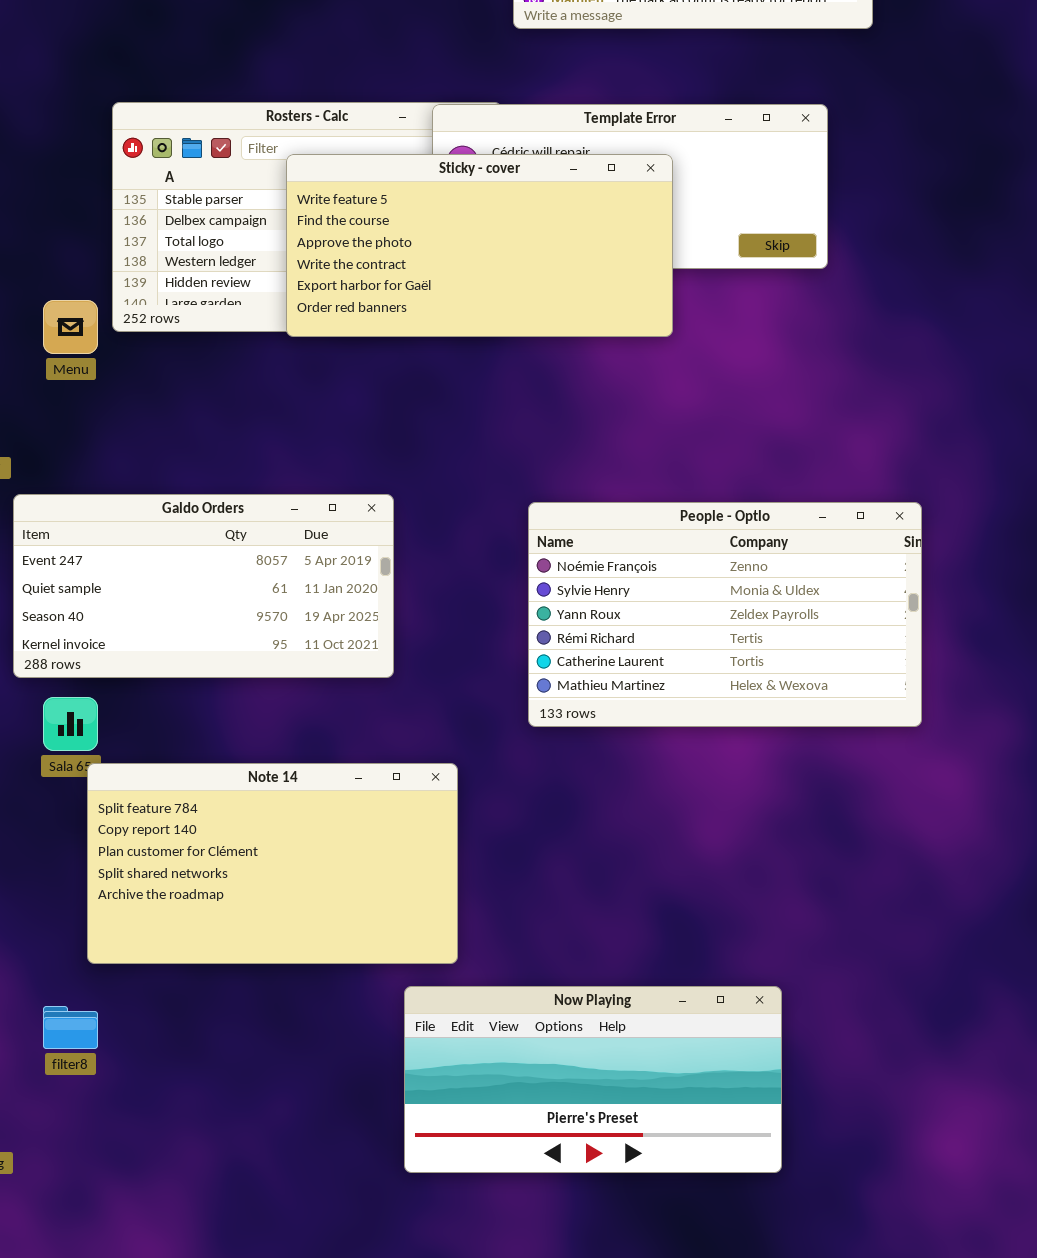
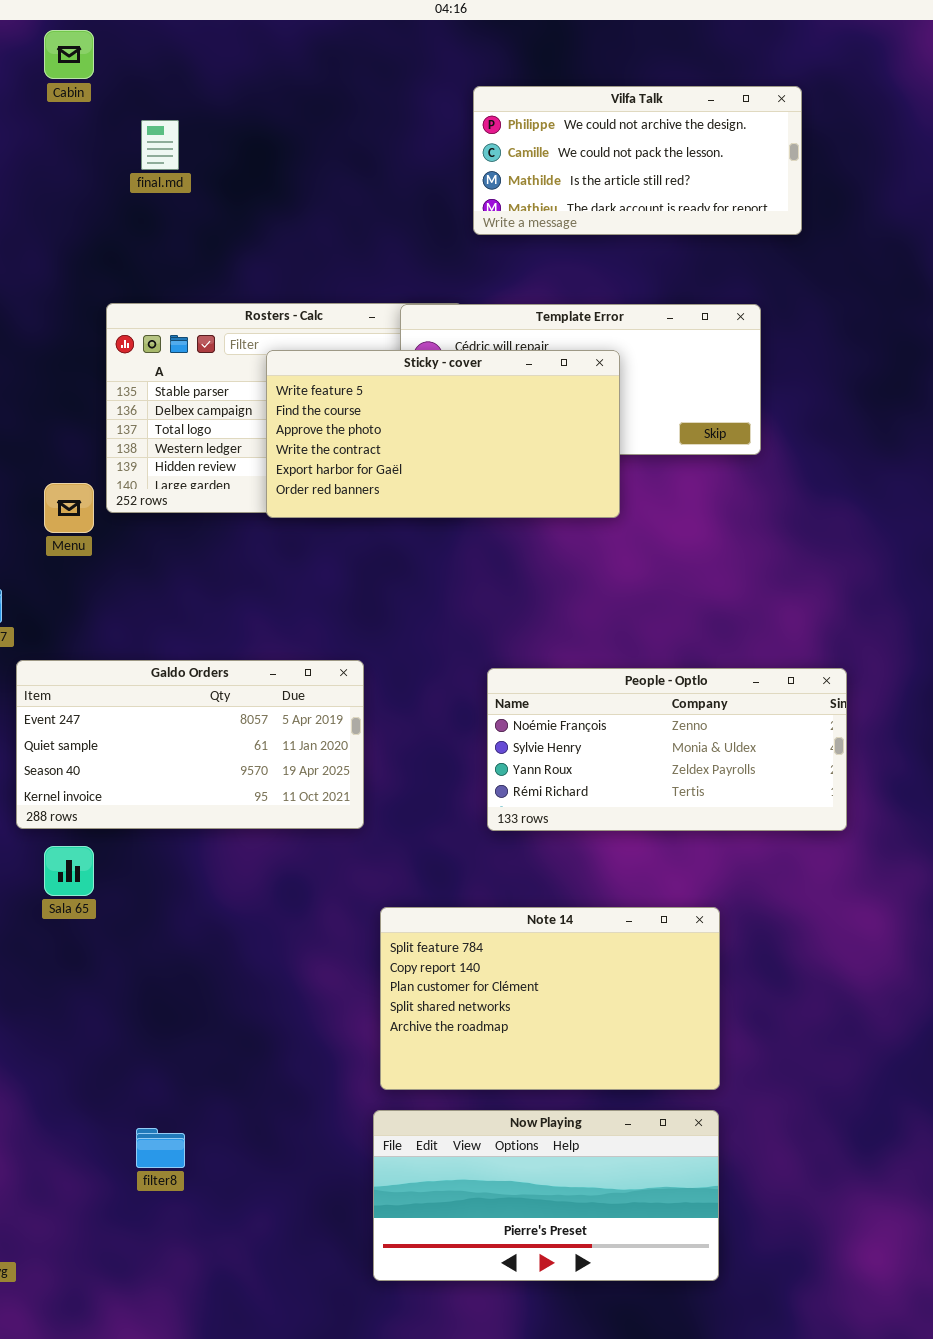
People - Optlo: [528,502,922,727] -> [487,668,847,831], resized
Note 14: [87,763,458,964] -> [380,907,720,1090], moved
filter8: [43,1006,98,1049] -> [136,1128,185,1168], moved

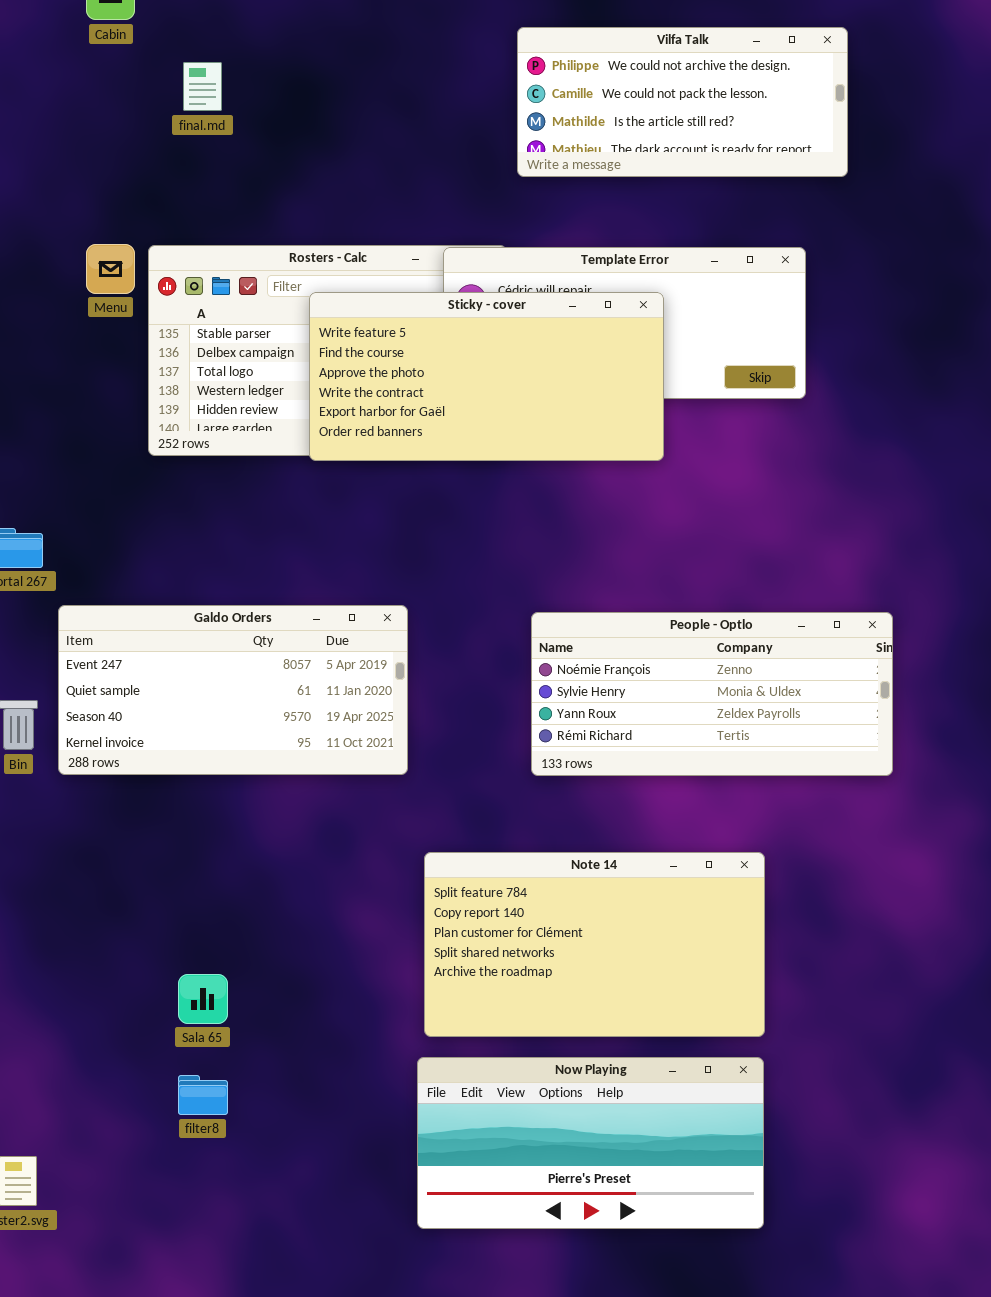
Menu: [44,483,94,533] -> [86,244,135,294], moved
Sala 65: [44,846,94,896] -> [178,974,228,1024], moved

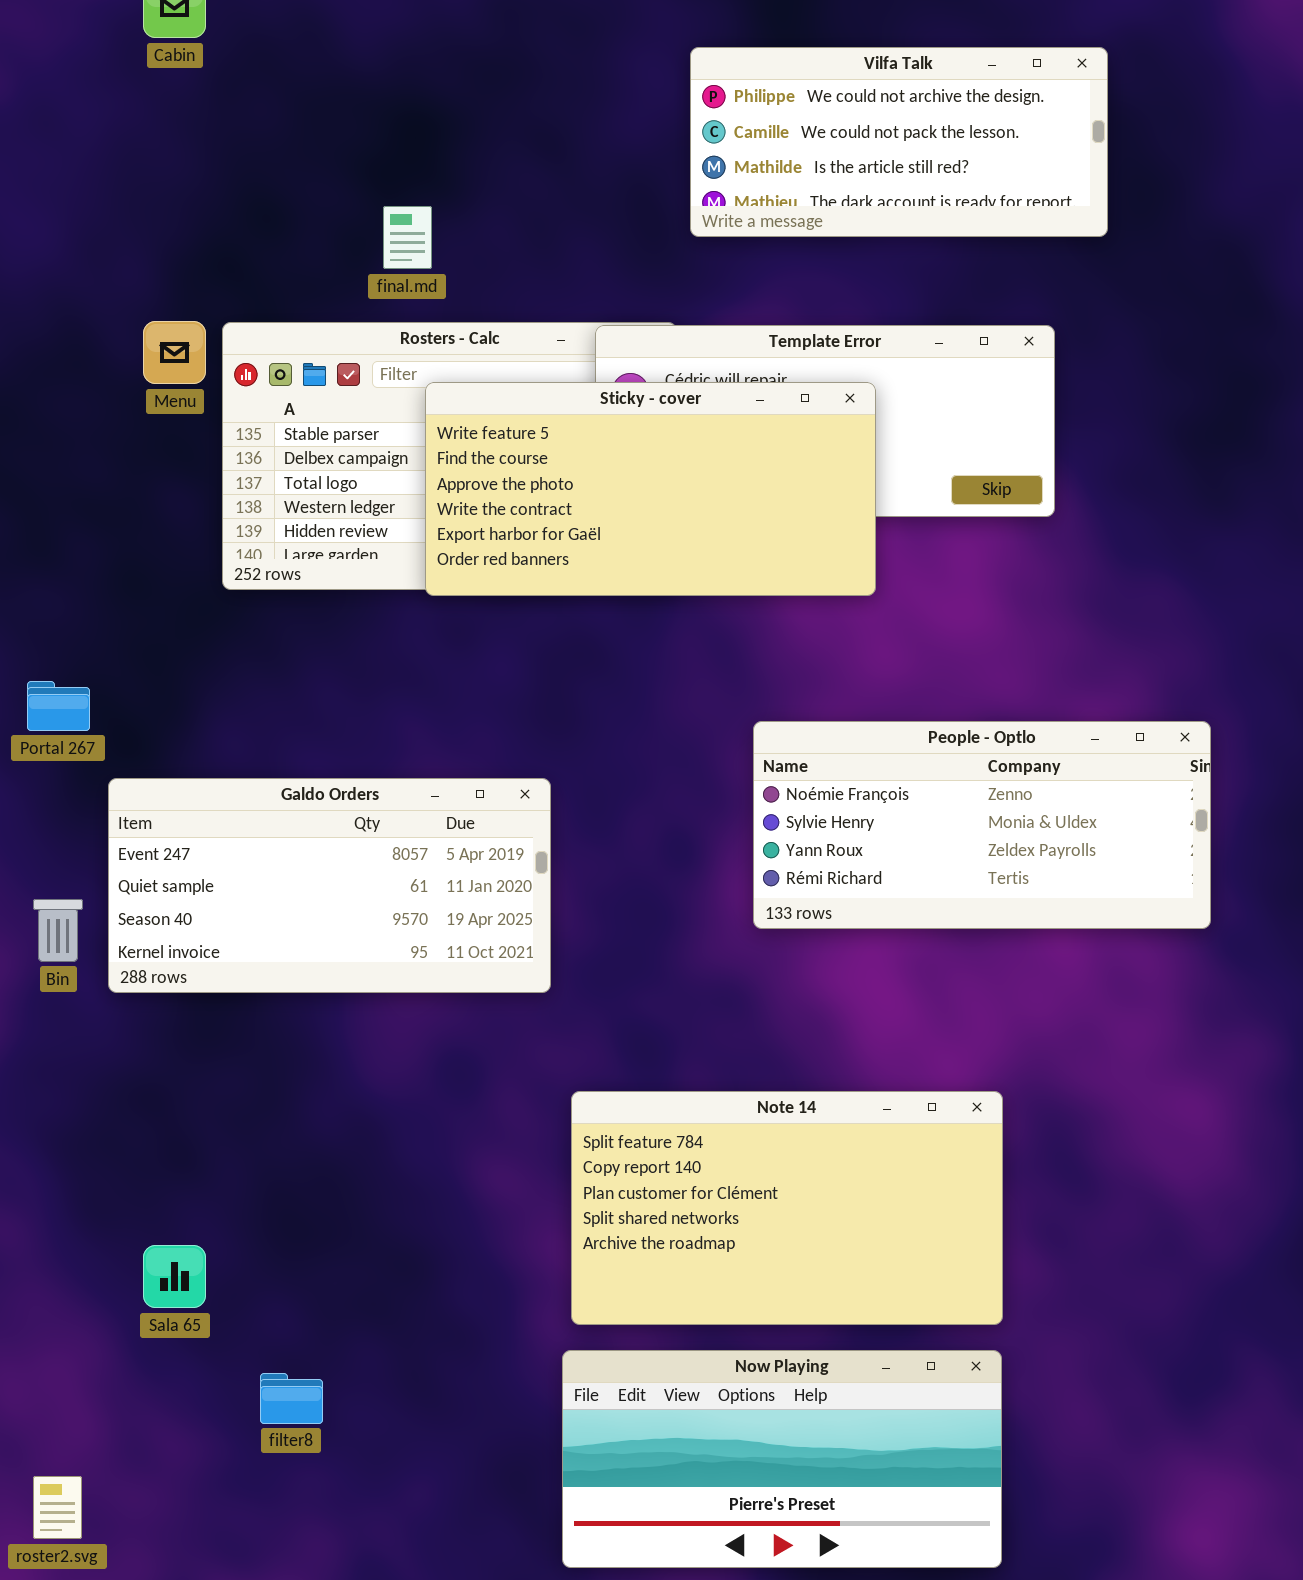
final.md: [183,62,222,111] -> [383,206,432,269], moved
People - Optlo: [531,612,893,776] -> [753,721,1211,929], moved
Sala 65: [178,974,228,1024] -> [143,1245,206,1308], moved

